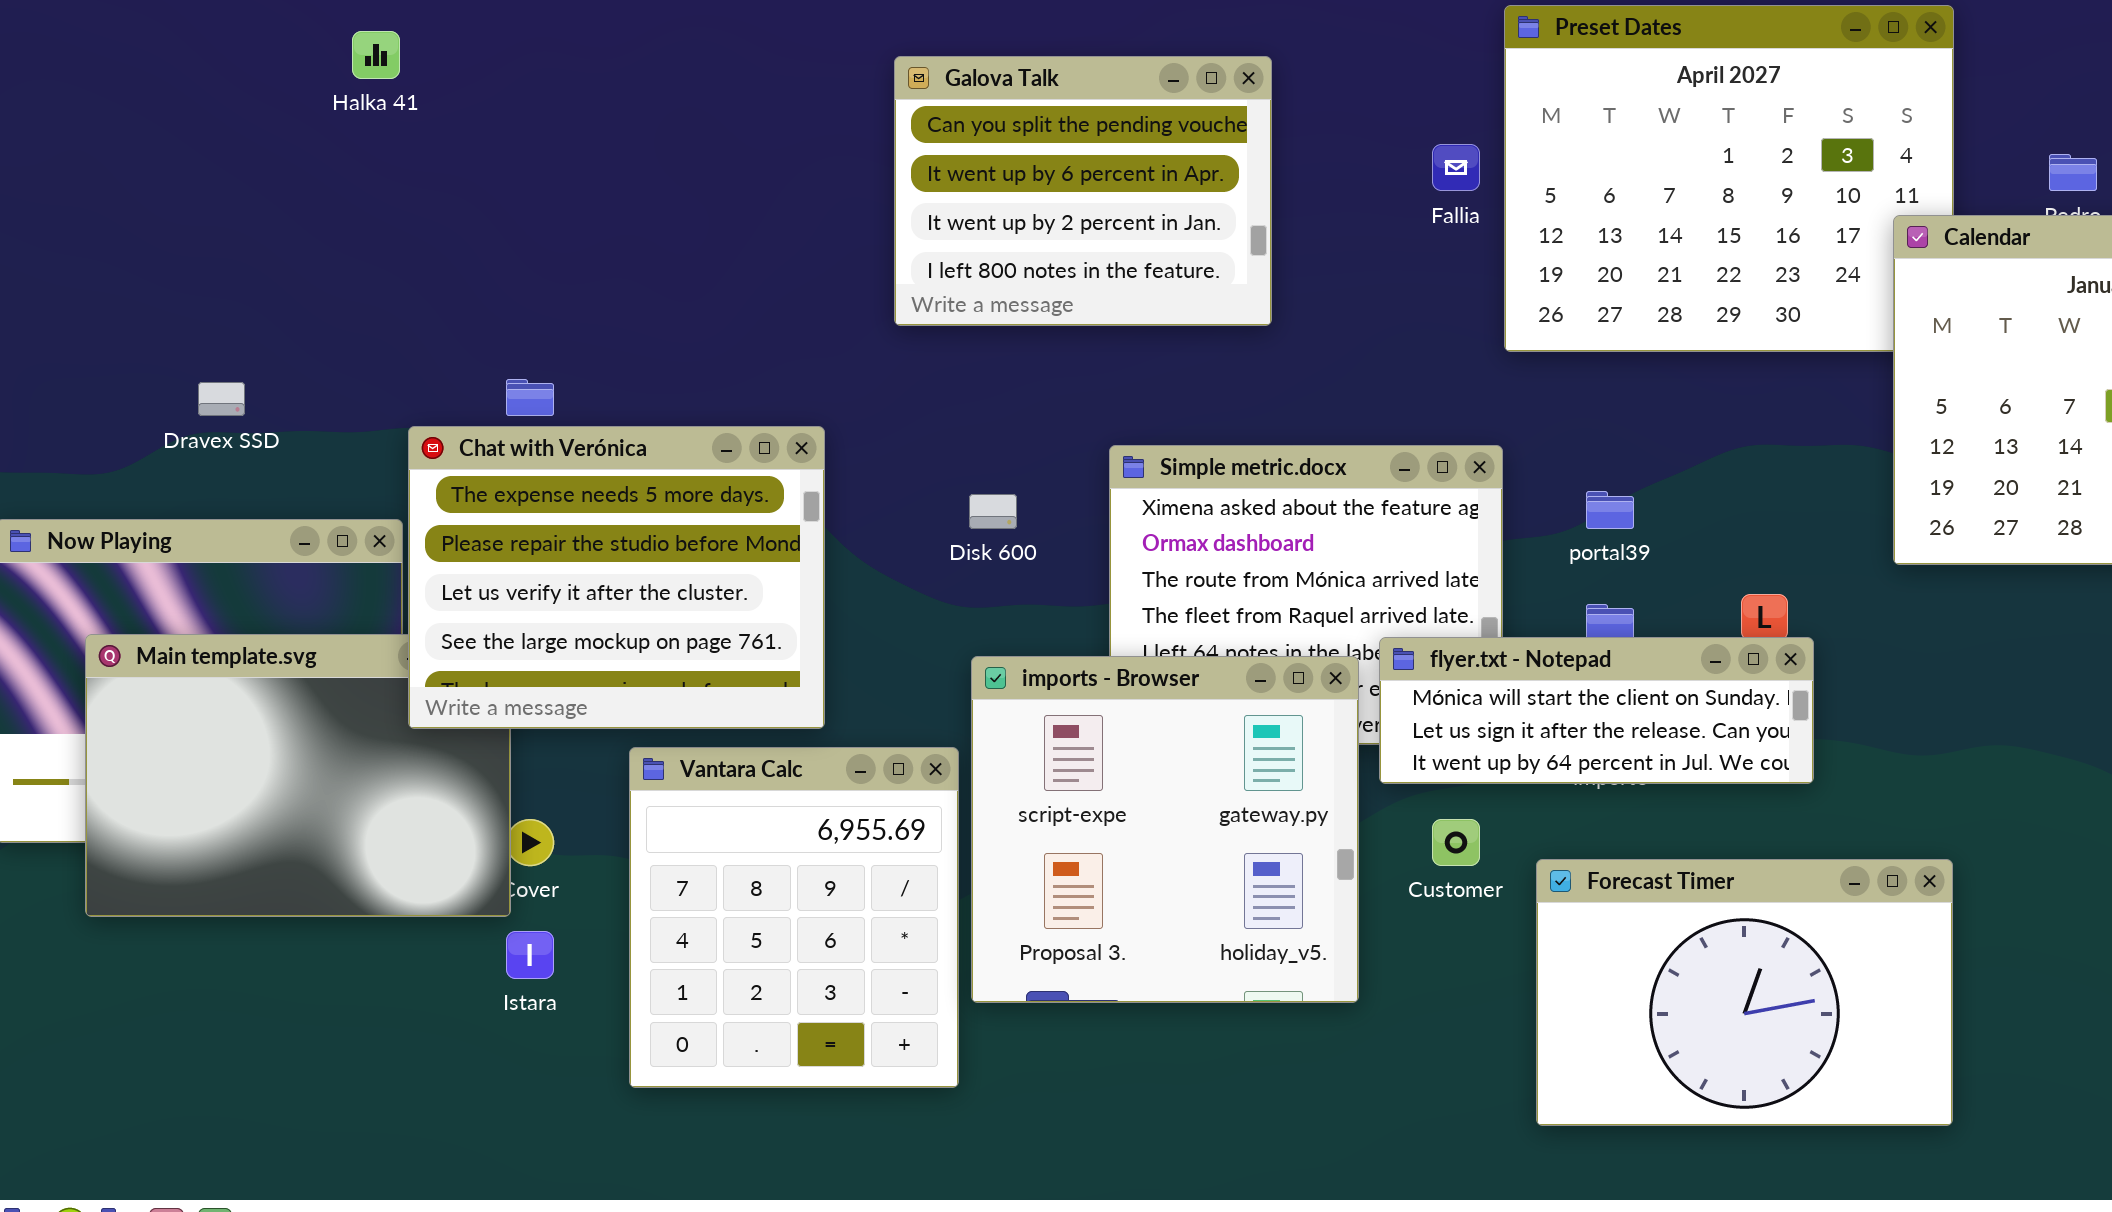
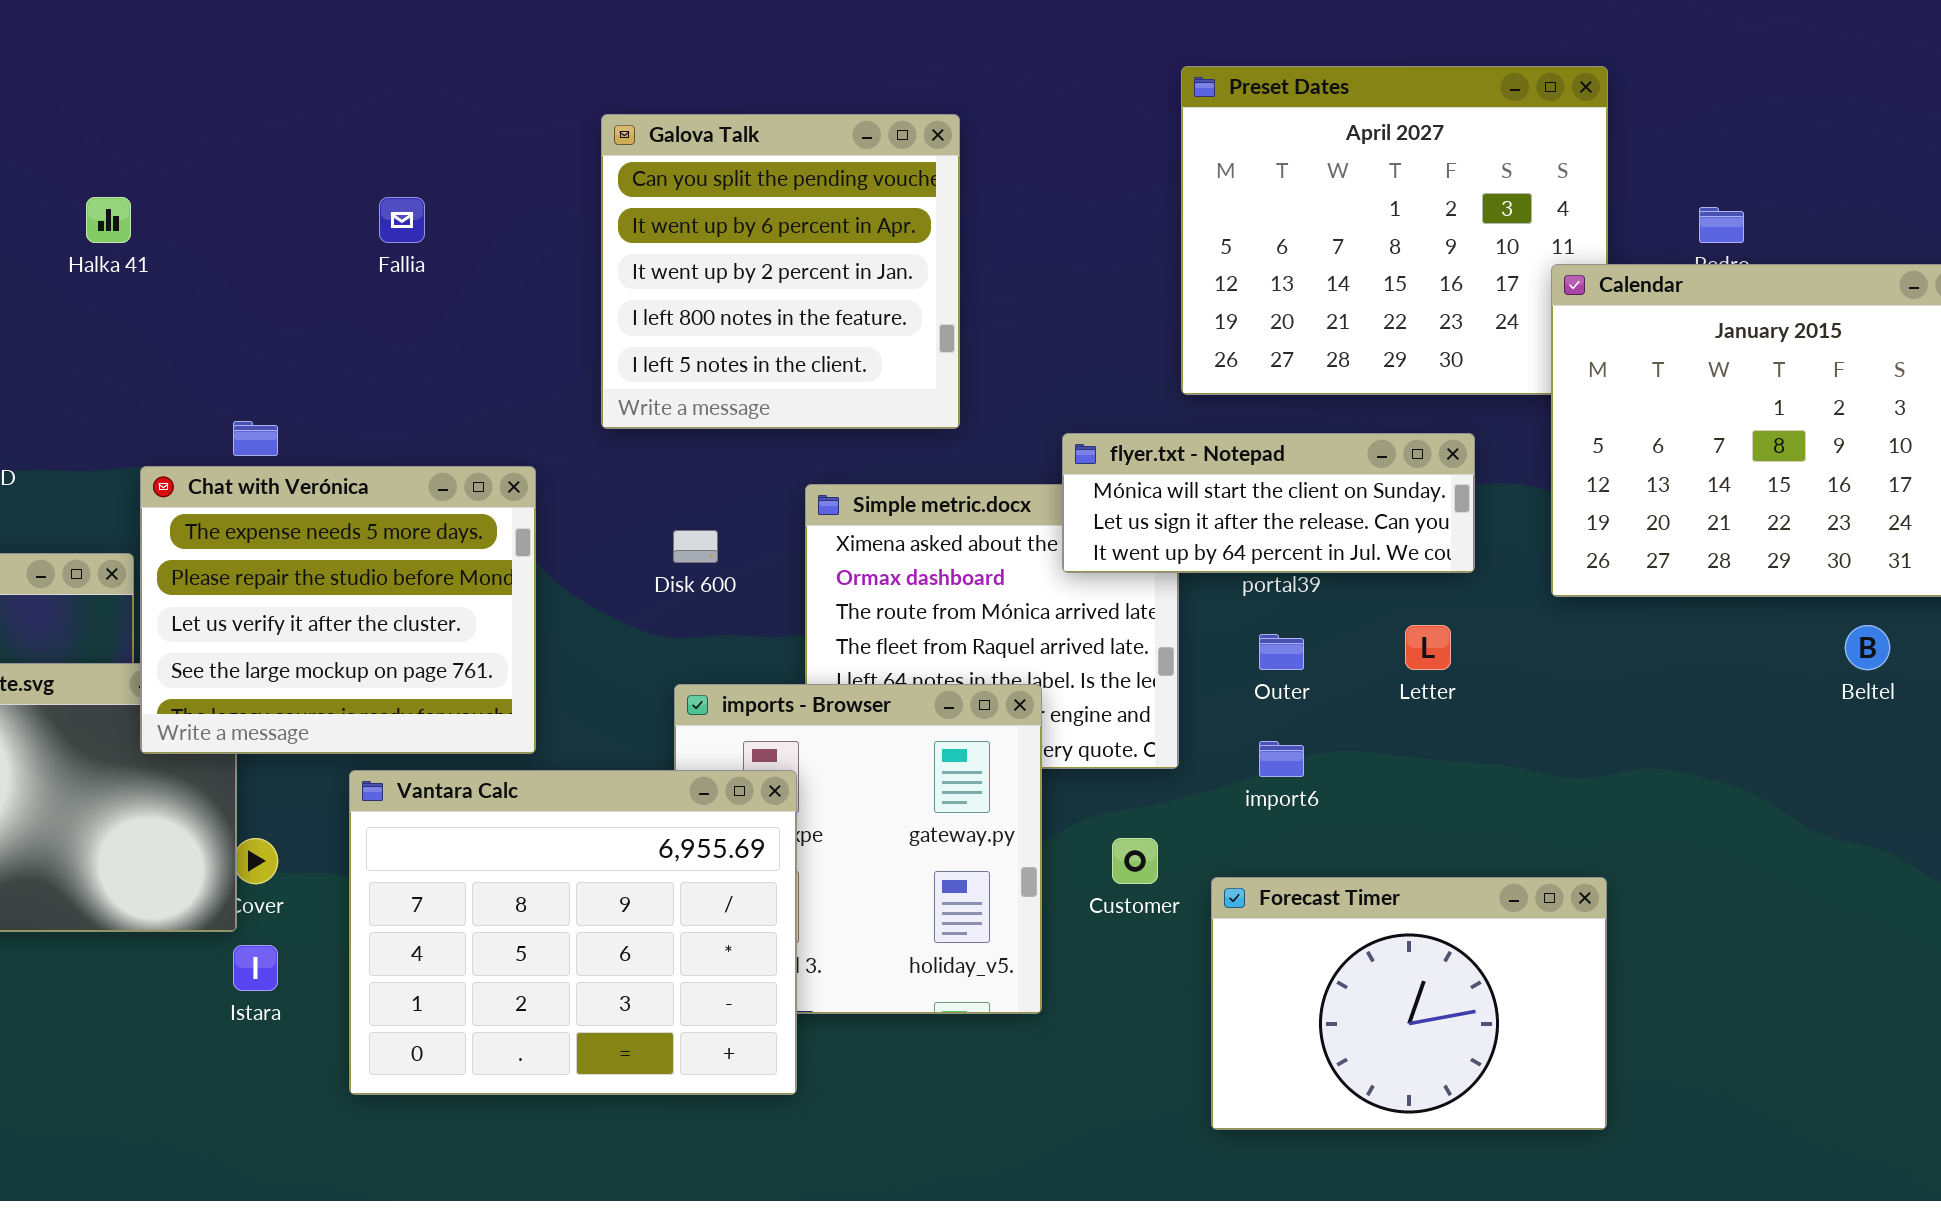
Halka 41: [352,31,400,79] -> [86,197,131,243], moved
Galova Talk: [894,56,1272,326] -> [601,114,960,429], resized
Fallia: [1432,144,1480,191] -> [379,197,425,243], moved
flyer.txt - Notepad: [1379,637,1814,784] -> [1062,433,1475,573], moved
Vantara Calc: [629,747,959,1088] -> [349,770,797,1095], resized

